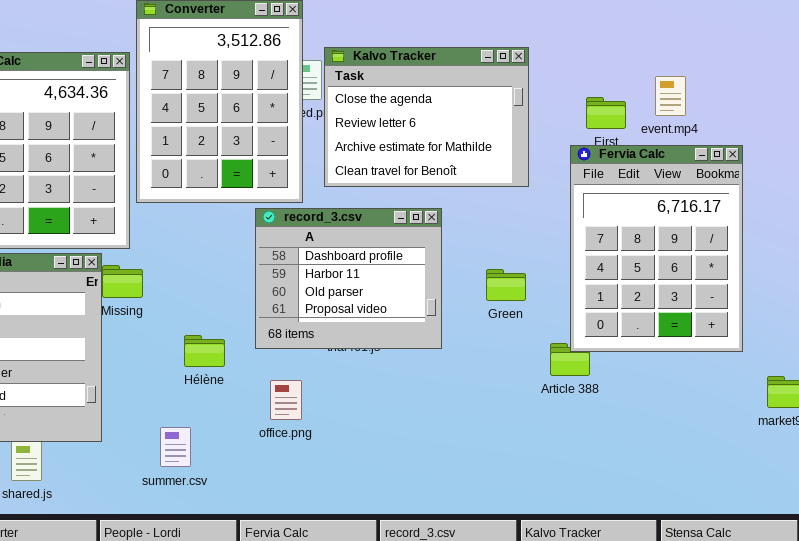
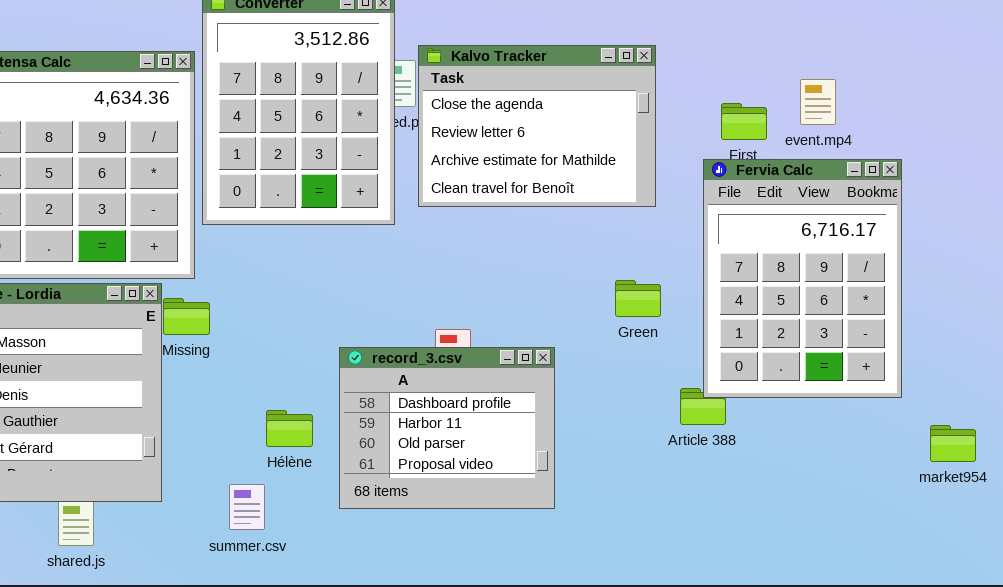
record_3.csv: [255,208,442,349] -> [339,347,555,509], moved
Green: [486,269,526,301] -> [615,280,661,317], moved
Hélène: [184,335,225,367] -> [266,410,313,447], moved

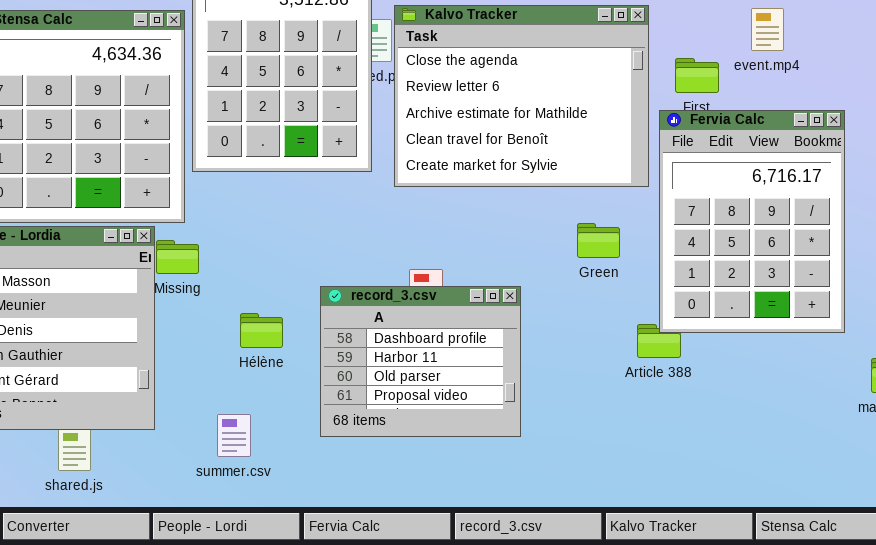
Kalvo Tracker: [418,45,656,207] -> [394,5,649,187], resized
event.mp4: [800,79,836,125] -> [751,8,784,51], moved
Hélène: [266,410,313,447] -> [240,313,283,348], moved

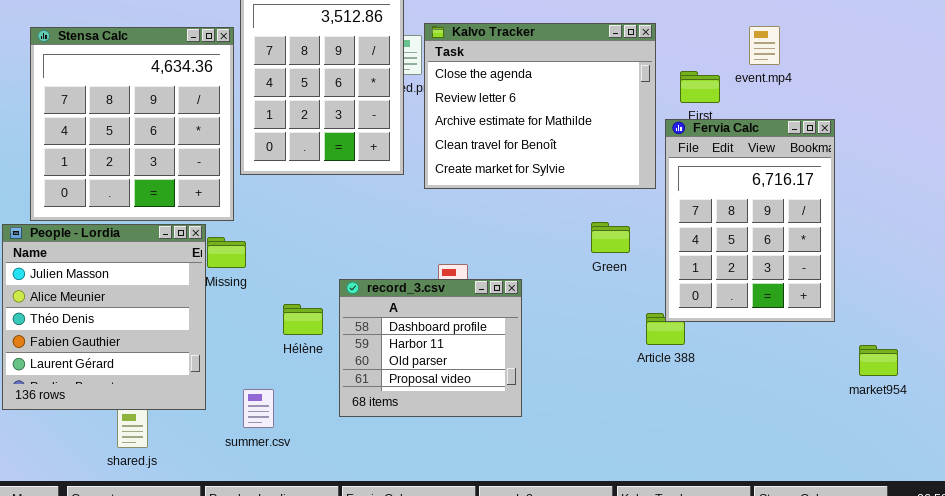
record_3.csv: [320,286,521,437] -> [339,279,522,417], moved
summer.csv: [217,414,251,457] -> [243,389,274,428], moved

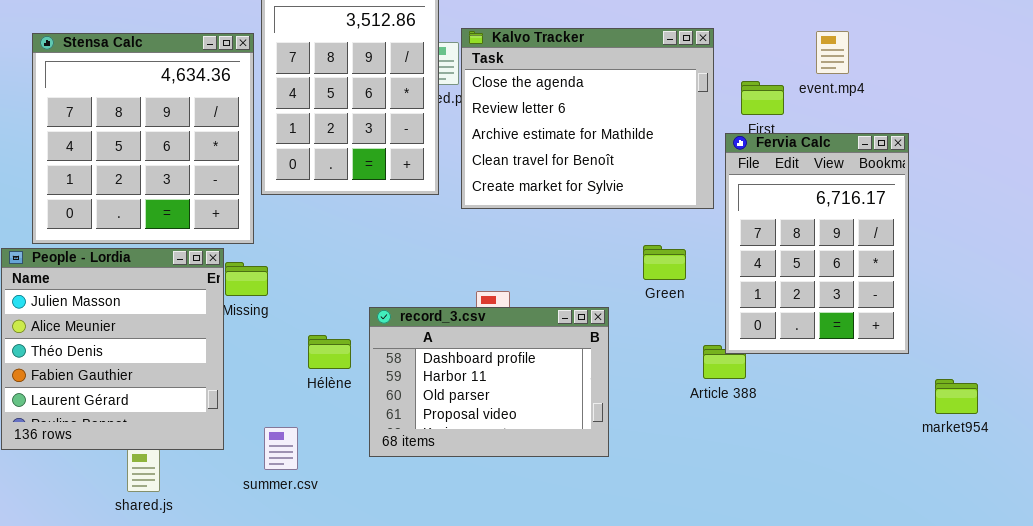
record_3.csv: [339,279,522,417] -> [369,307,609,457], resized

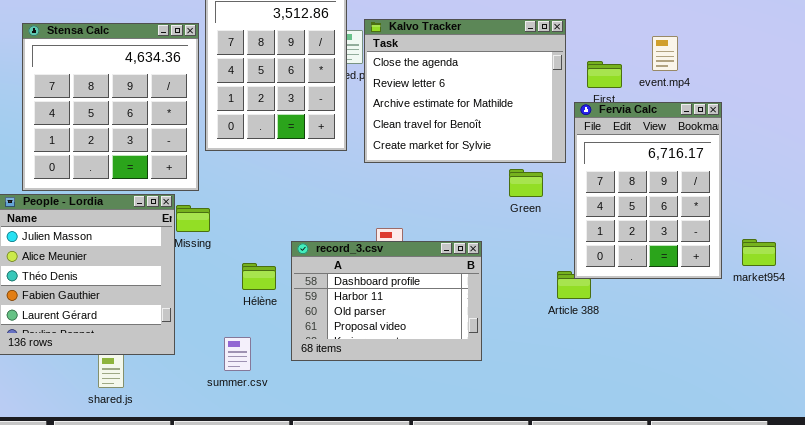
event.mp4: [816,31,849,74] -> [652,36,678,71], moved
Green: [643,245,686,280] -> [509,169,543,197], moved
market954: [935,379,978,414] -> [742,239,776,266], moved
summer.csv: [264,427,298,470] -> [224,337,251,371], moved

